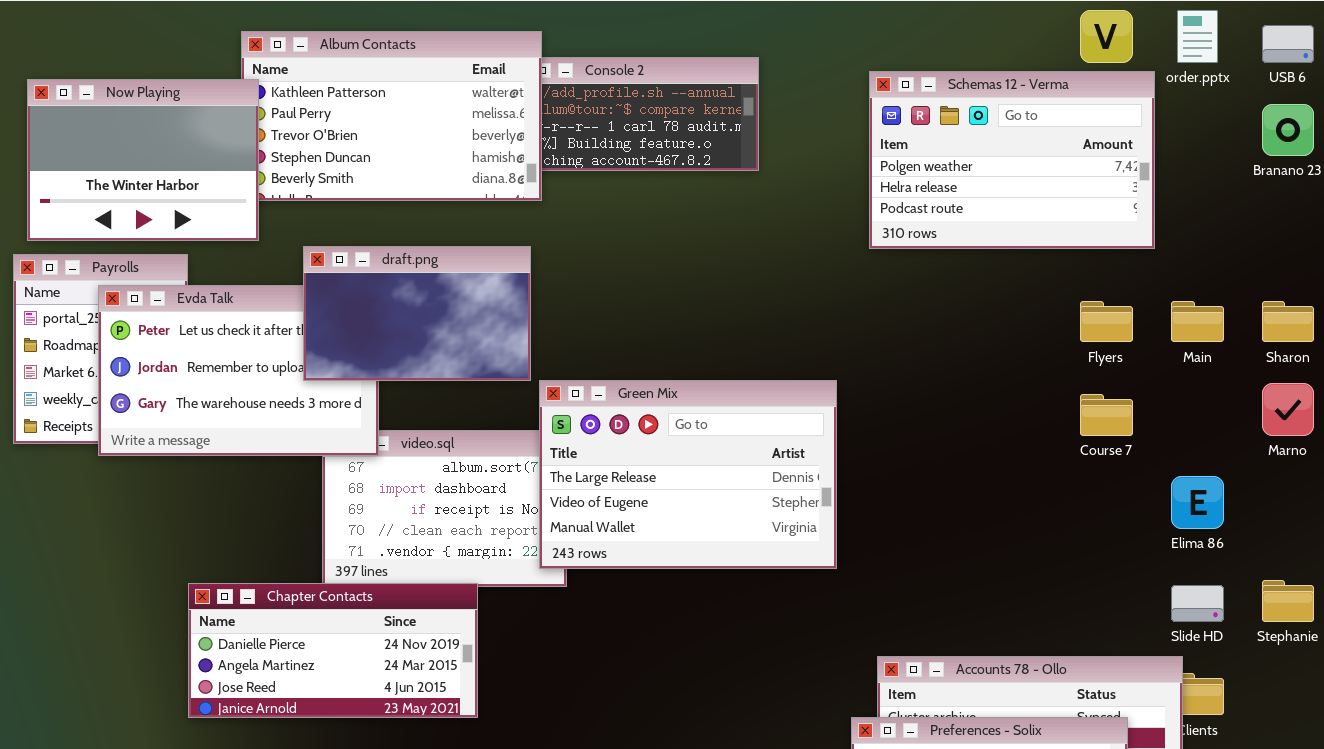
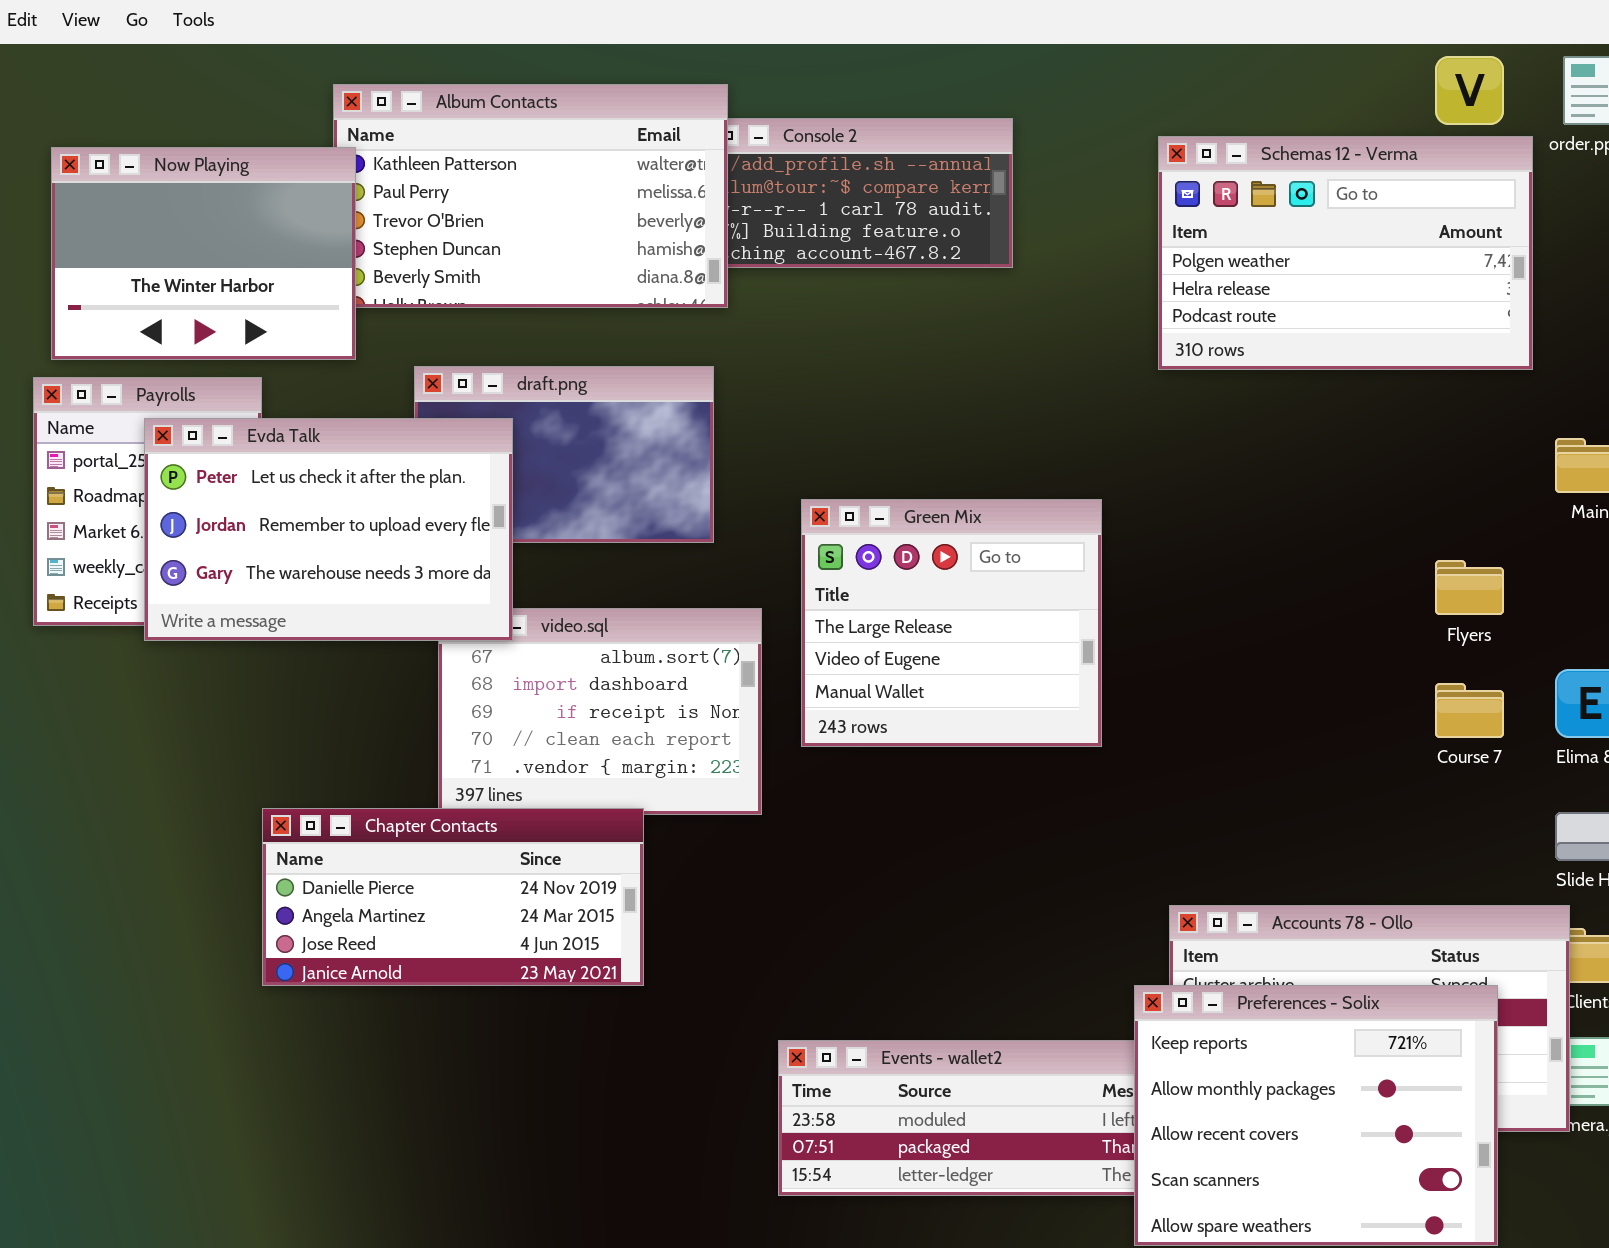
Evda Talk: [98,285,379,456] -> [144,418,513,641], raised
Flyers: [1080,301,1133,342] -> [1435,560,1504,615], moved
Green Mix: [539,380,837,569] -> [801,499,1102,747], moved, resized
Course 7: [1080,394,1133,436] -> [1435,683,1504,738], moved

